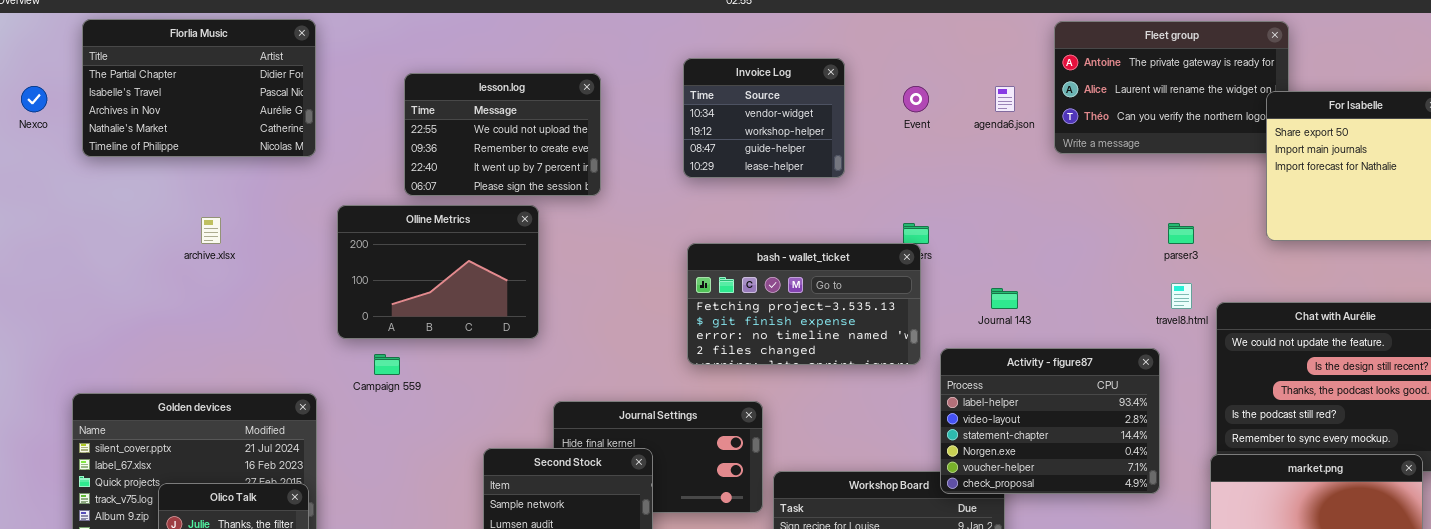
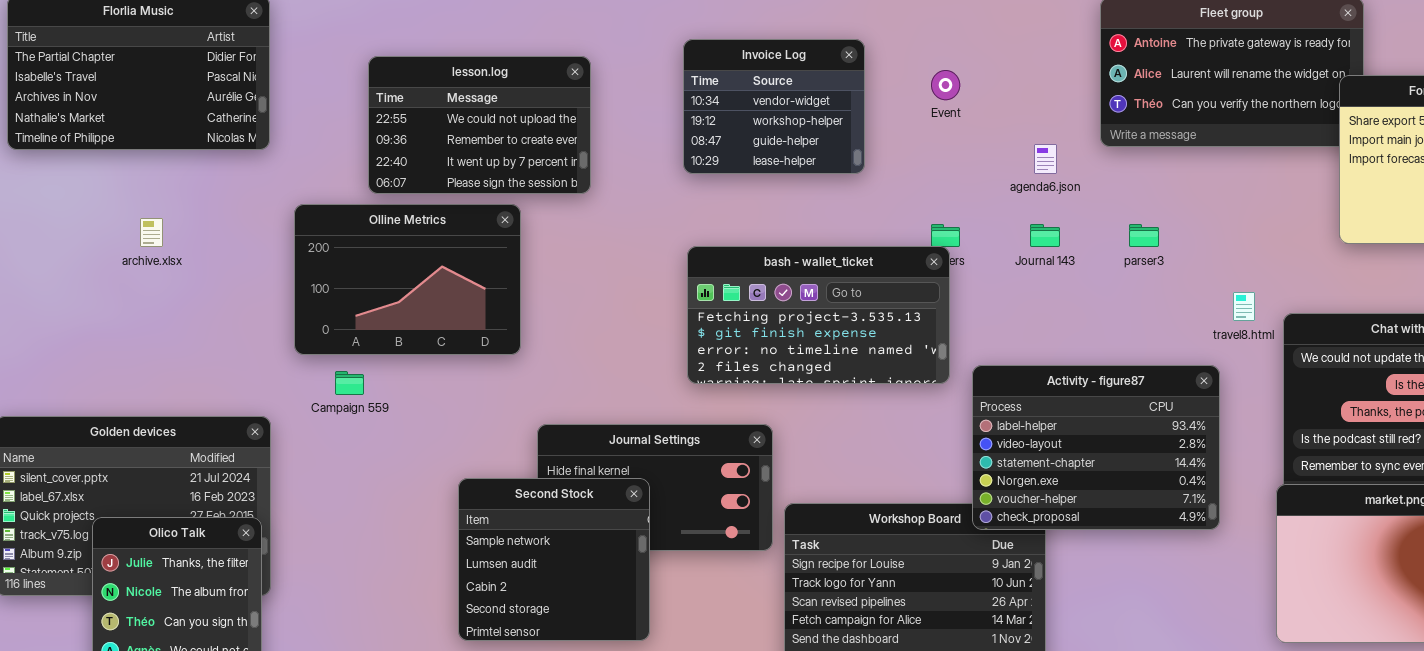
agenda6.json: [995,86,1015,112] -> [1034,144,1057,174], moved
parser3: [1168,223,1194,244] -> [1129,224,1159,247], moved
Journal 143: [991,288,1018,309] -> [1030,224,1060,247], moved

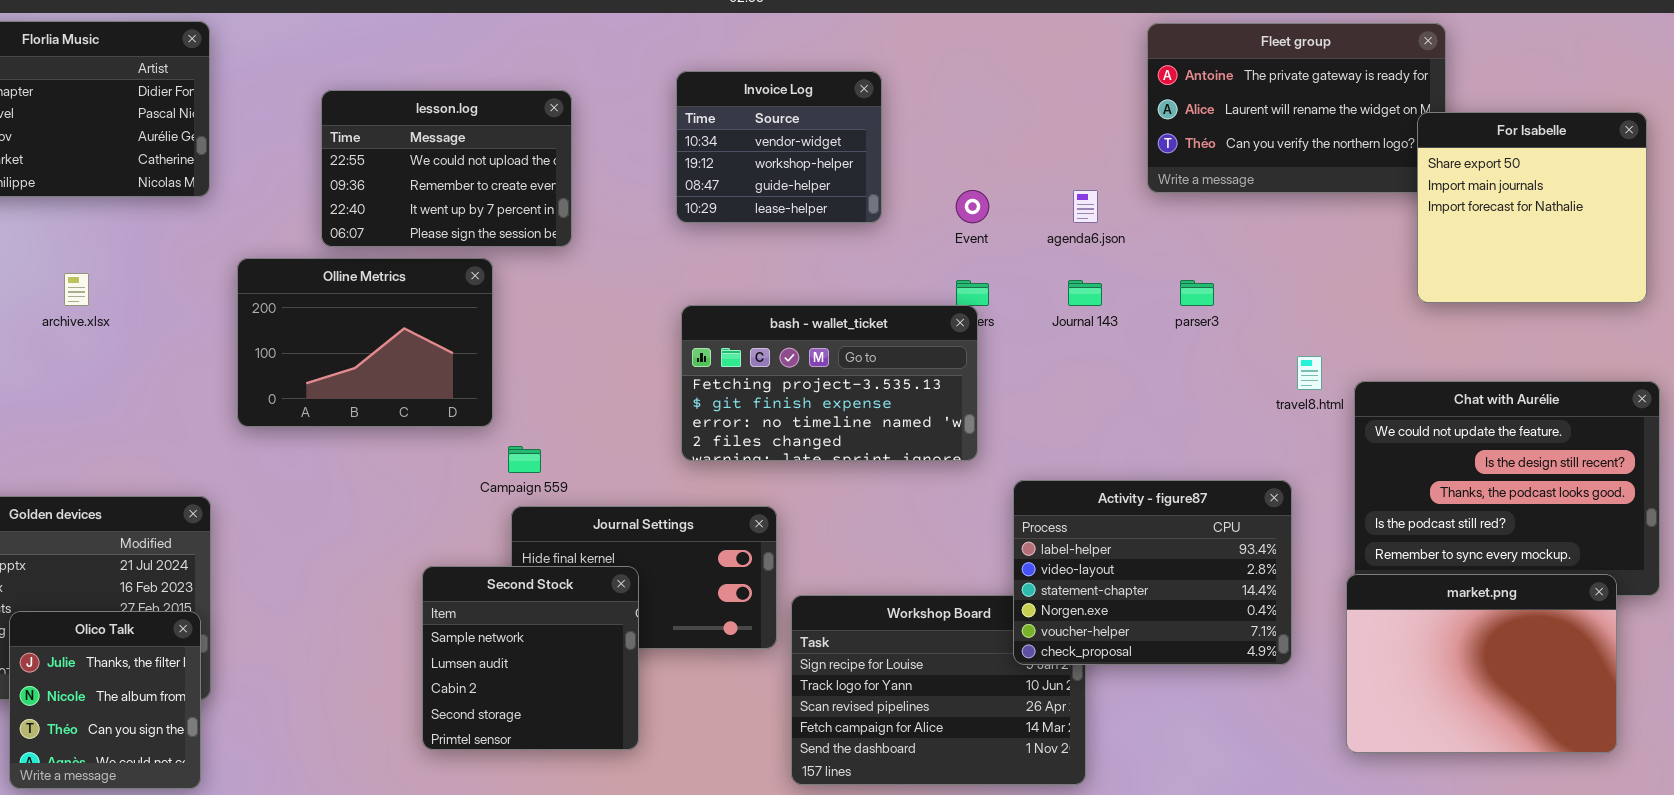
Event: [931,70,960,100] -> [956,190,989,223], moved
Activity - figure87: [972,365,1220,530] -> [1013,480,1292,665], moved
Campaign 559: [335,371,364,395] -> [508,446,541,473], moved

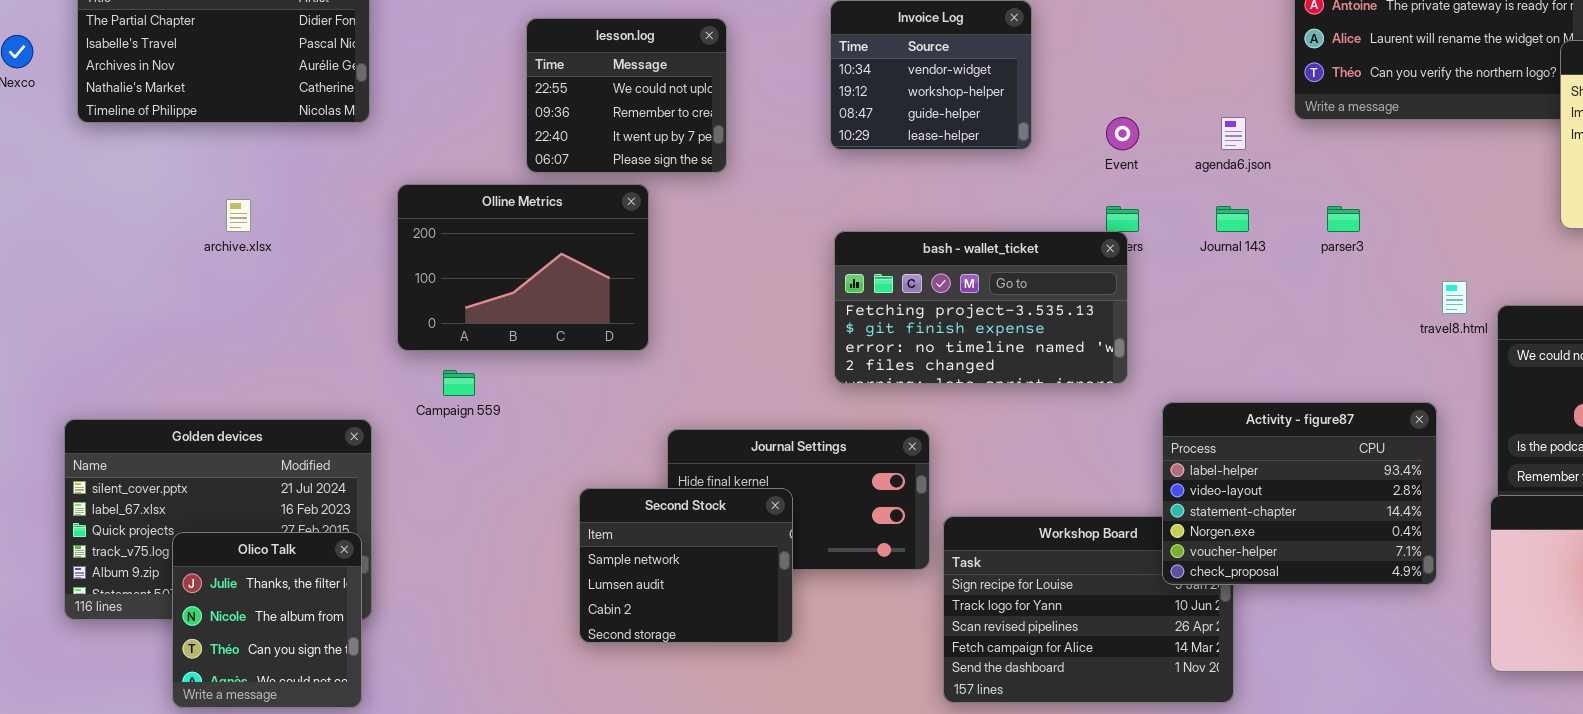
lesson.log: [321,90,572,247] -> [526,18,727,173], resized
Campaign 559: [508,446,541,473] -> [443,370,475,396], moved
Second Stock: [422,566,639,750] -> [579,488,793,643], resized

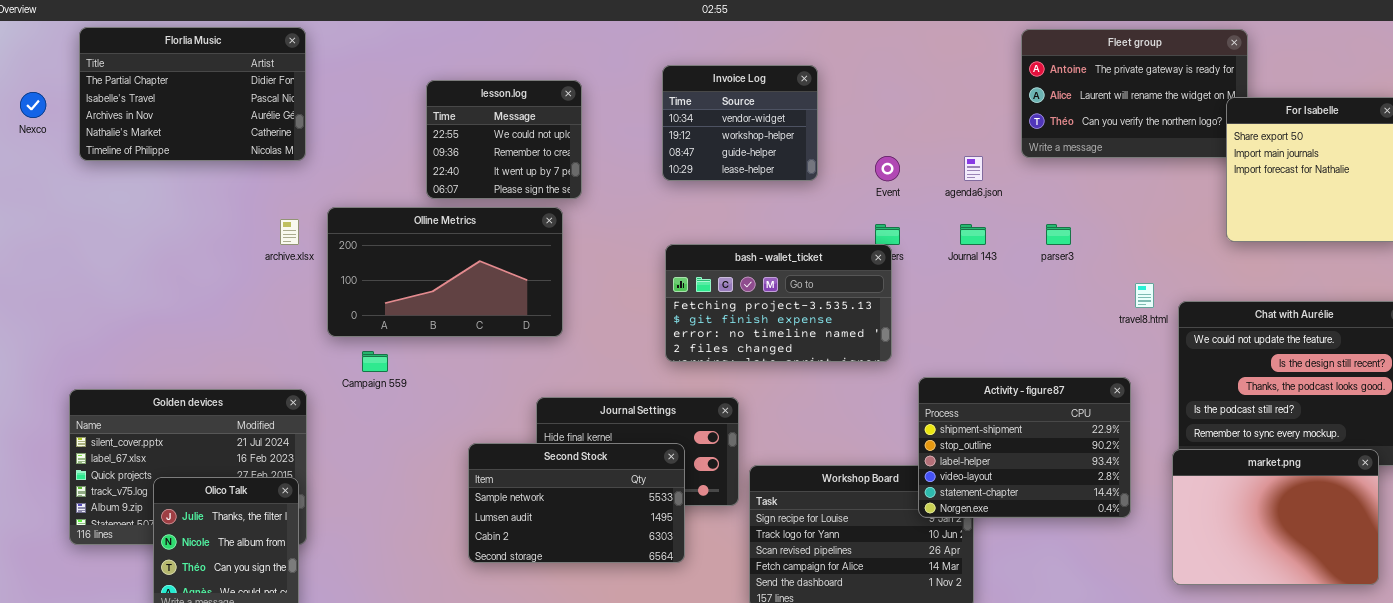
Olline Metrics: [397,184,649,351] -> [327,207,563,337], resized
archive.xlsx: [226,199,251,232] -> [280,219,299,245], moved
Activity - figure87: [1162,402,1437,585] -> [918,377,1131,518], scrolled up 2 rows
Second Stock: [579,488,793,643] -> [468,443,685,563], resized

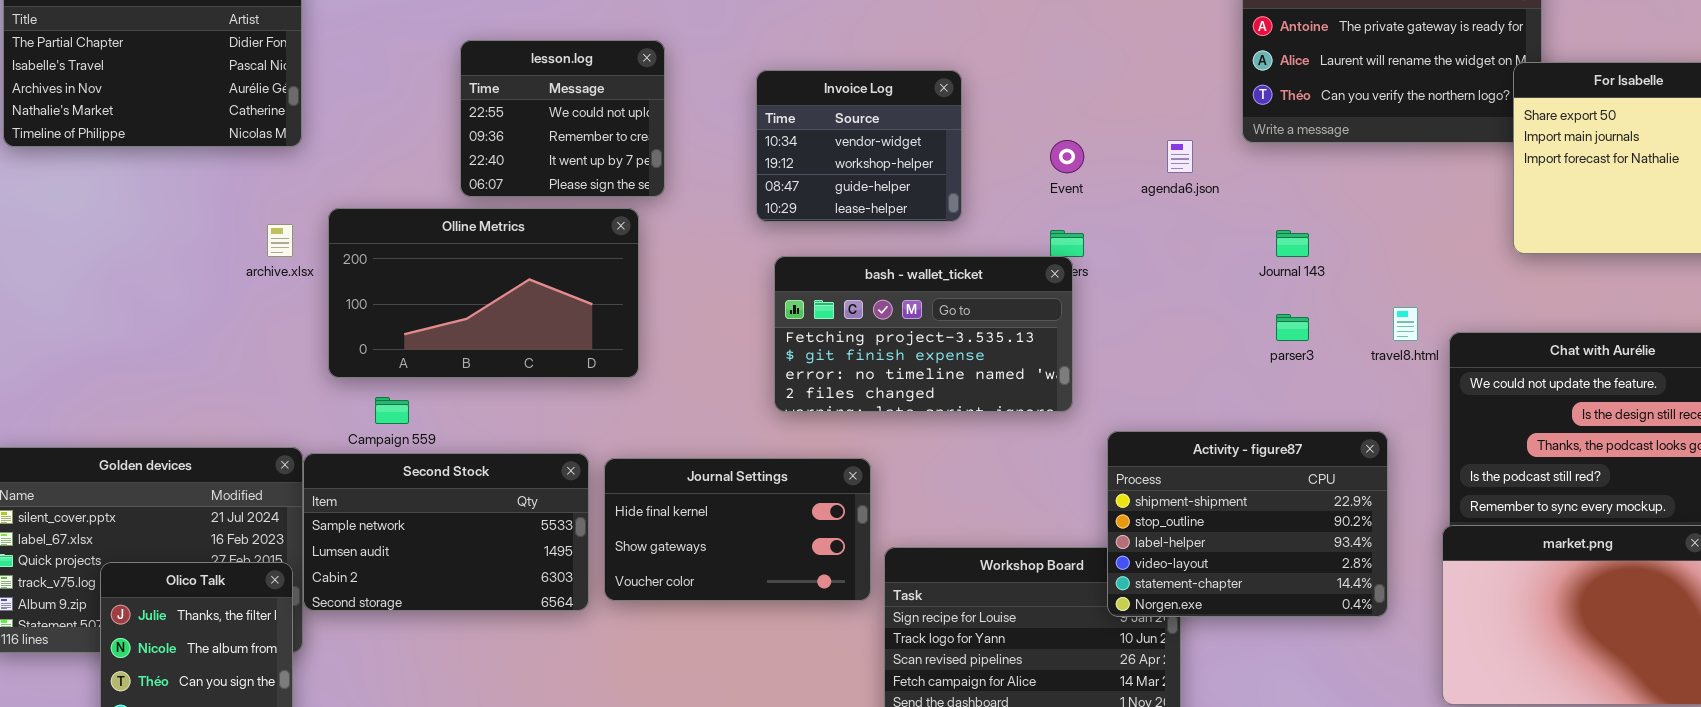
Invoice Log: [662,65,818,181] -> [756,70,962,222], moved
Journal 143: [960,224,986,245] -> [1276,230,1309,257], moved
parser3: [1046,224,1071,245] -> [1276,314,1309,341], moved
Second Stock: [468,443,685,563] -> [303,453,589,611], moved

